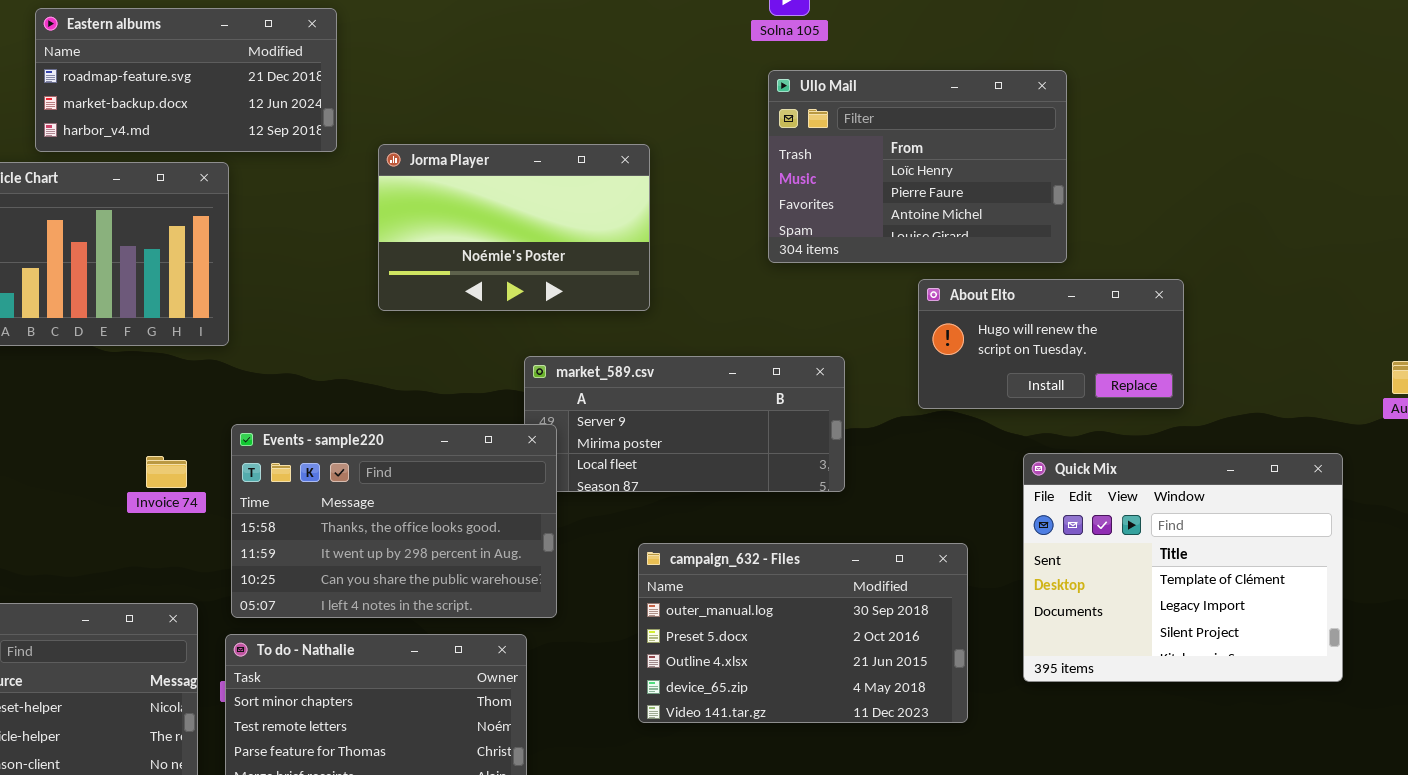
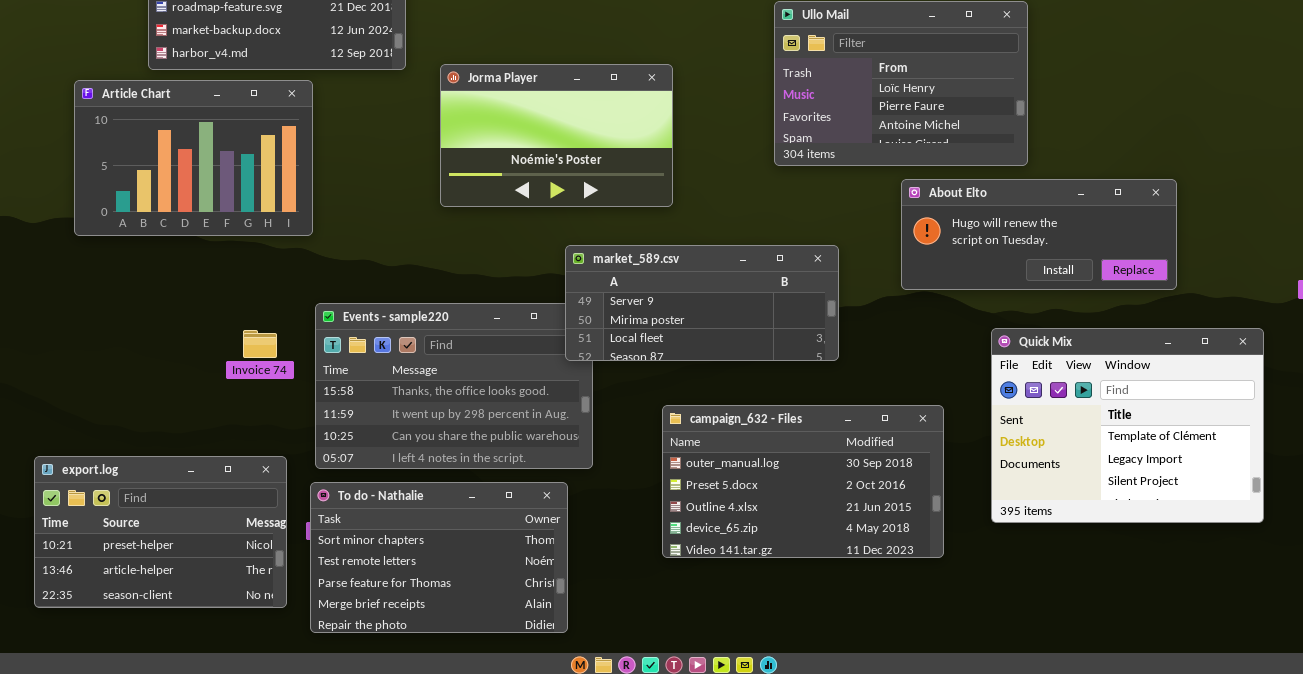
About Elto: [918,279,1184,409] -> [901,179,1177,290], resized
market_589.csv: [524,356,845,492] -> [565,245,839,361], raised

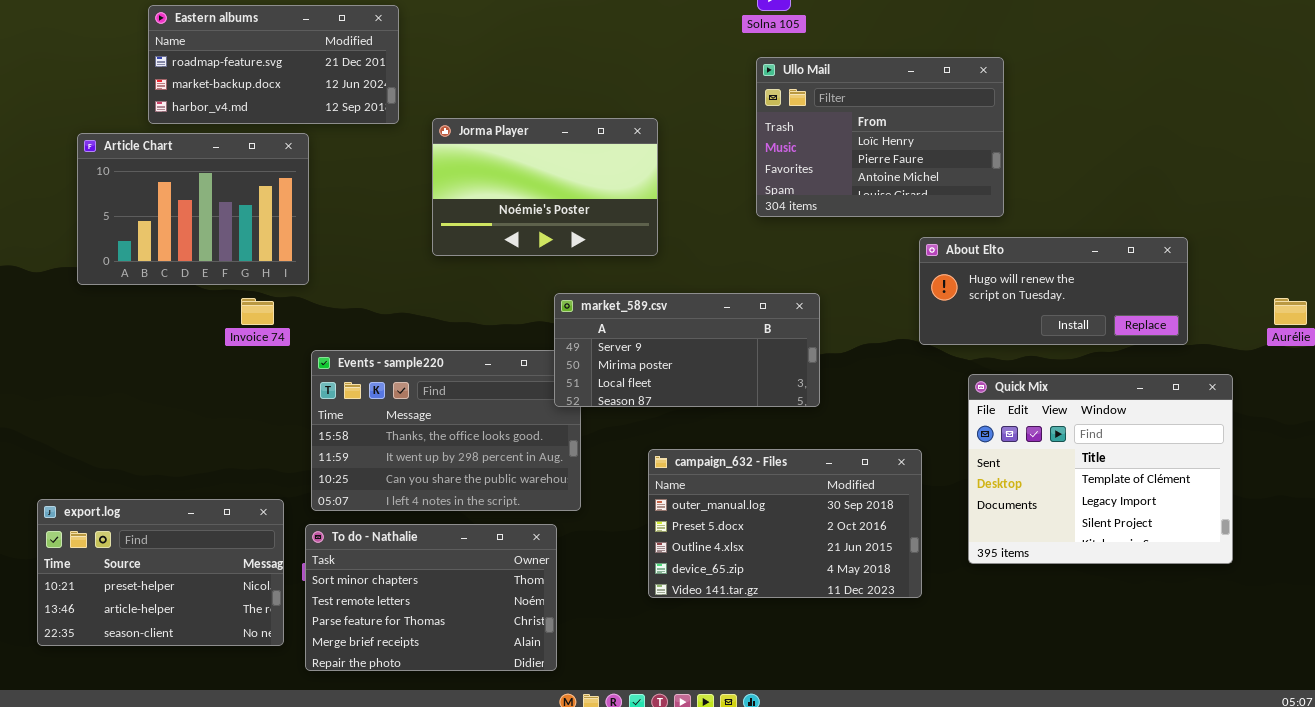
About Elto: [901,179,1177,290] -> [919,237,1188,345], moved
Invoice 74: [243,330,277,358] -> [241,298,274,325], moved

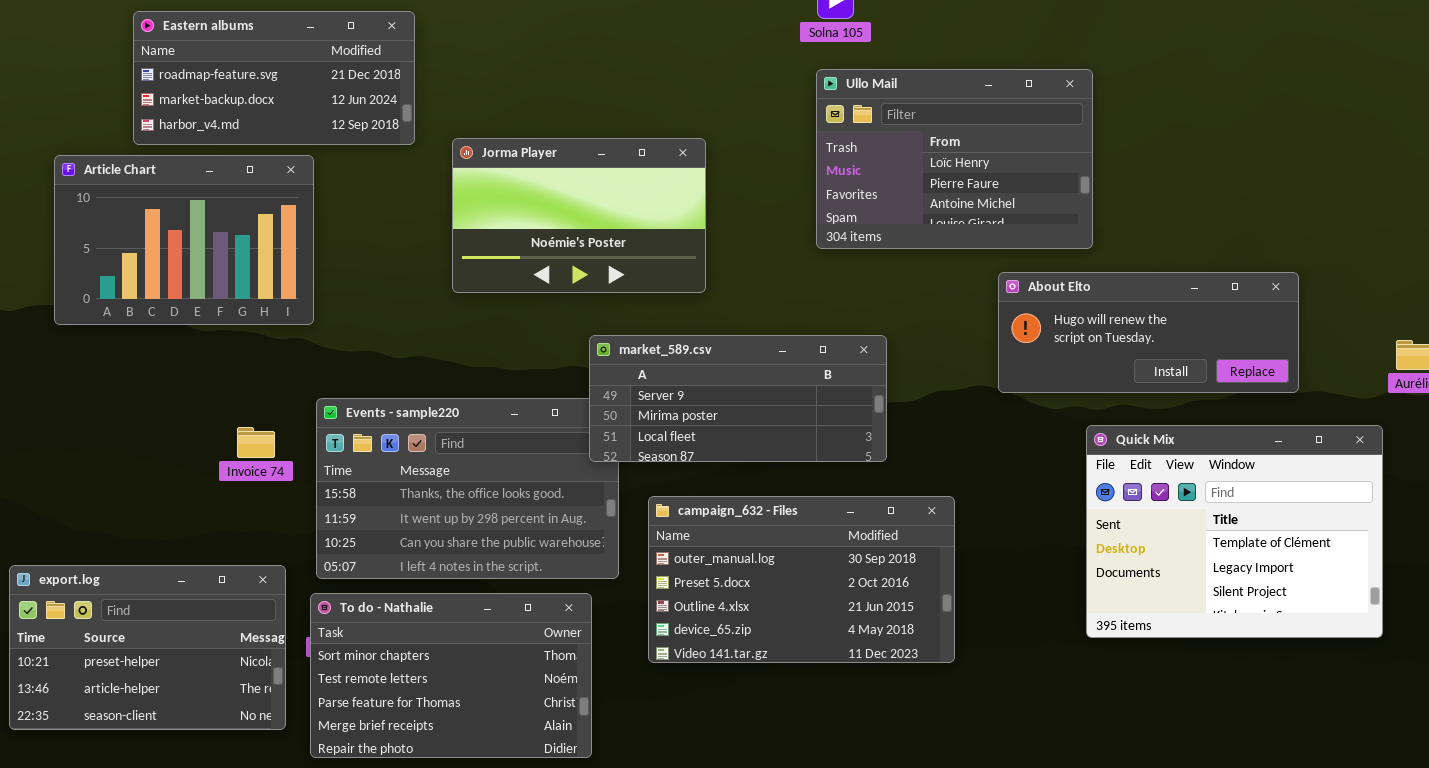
Invoice 74: [241,298,274,325] -> [237,427,275,458], moved
Quick Mix: [968,374,1233,564] -> [1086,425,1383,638], moved
campaign_632 - Files: [648,449,922,598] -> [648,496,955,663], moved

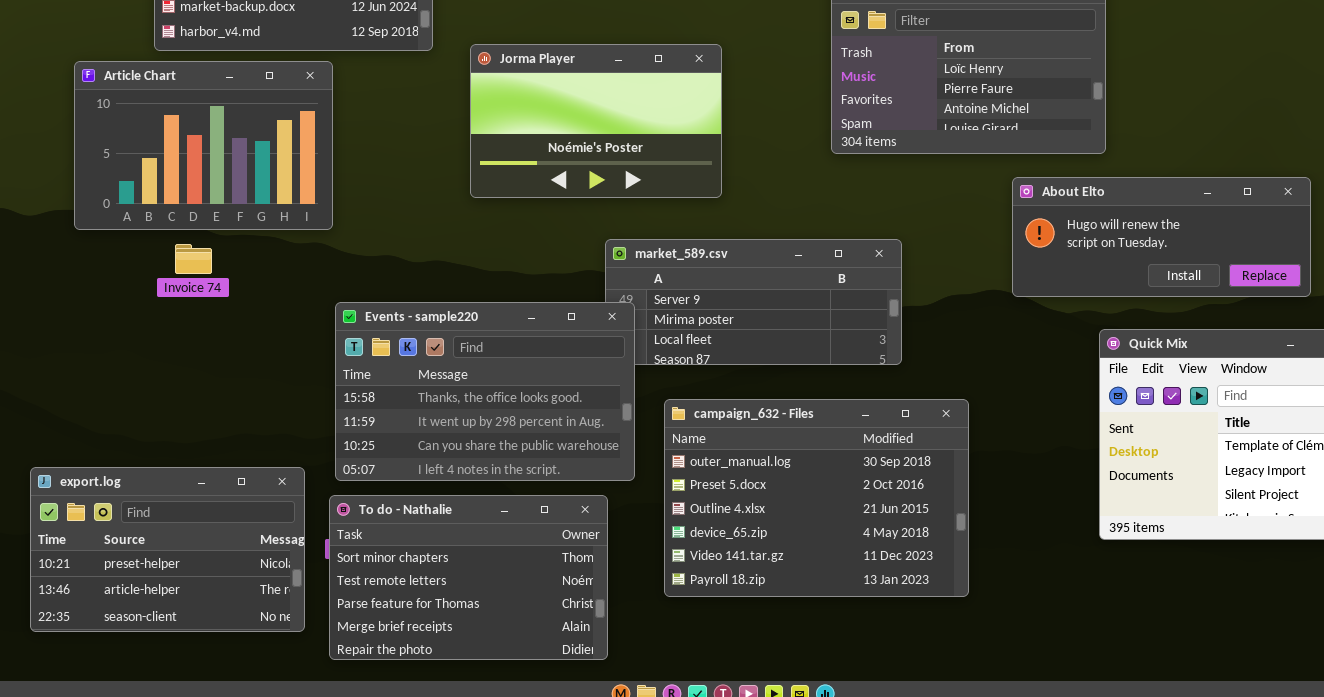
Events - sample220: [316,398,619,579] -> [335,302,635,481], raised
Invoice 74: [237,427,275,458] -> [175,244,212,274], moved
campaign_632 - Files: [648,496,955,663] -> [664,399,969,597], resized

